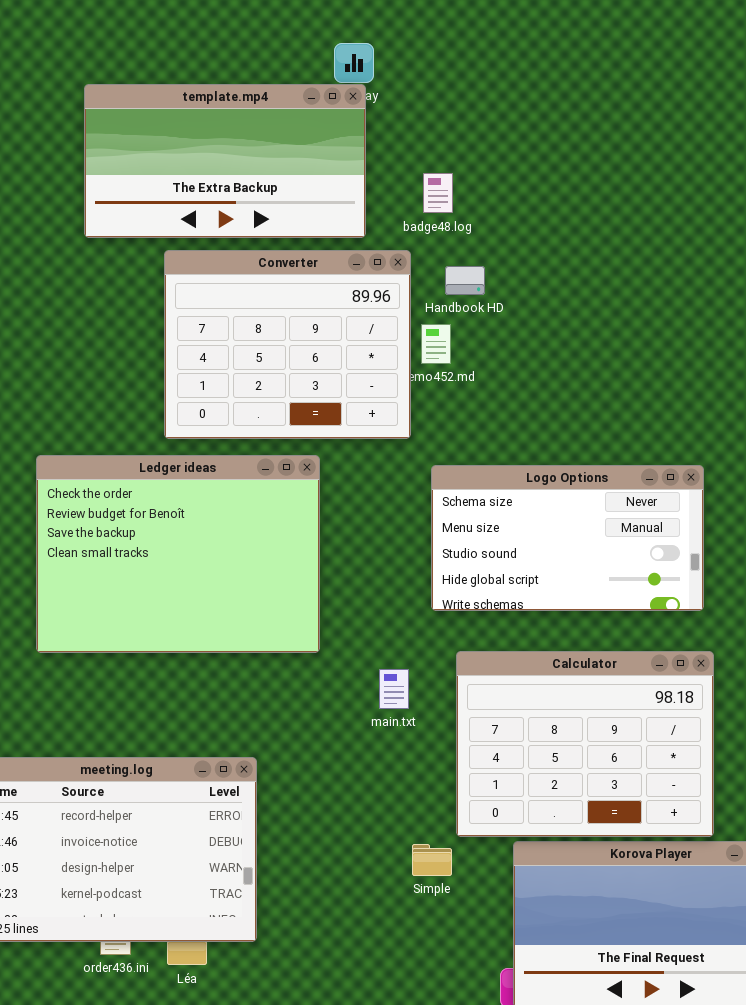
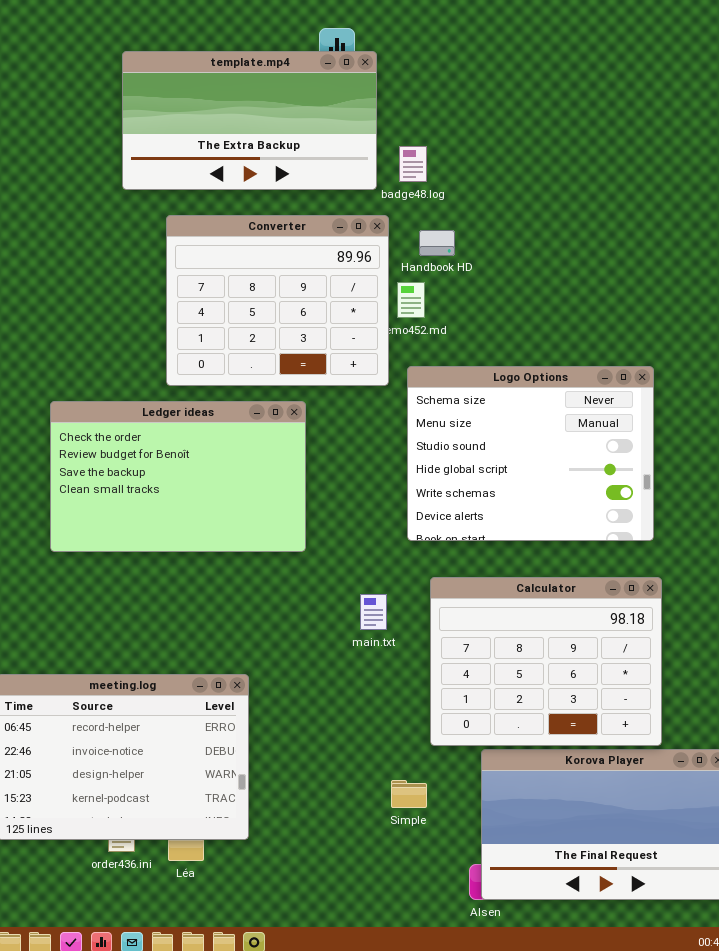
template.mp4: [84,84,366,238] -> [122,51,377,190], moved
Ledger ideas: [36,455,320,653] -> [50,401,306,552], resized
Logo Options: [431,465,704,611] -> [407,366,654,541], resized
Simple: [412,844,452,876] -> [391,780,427,808], moved

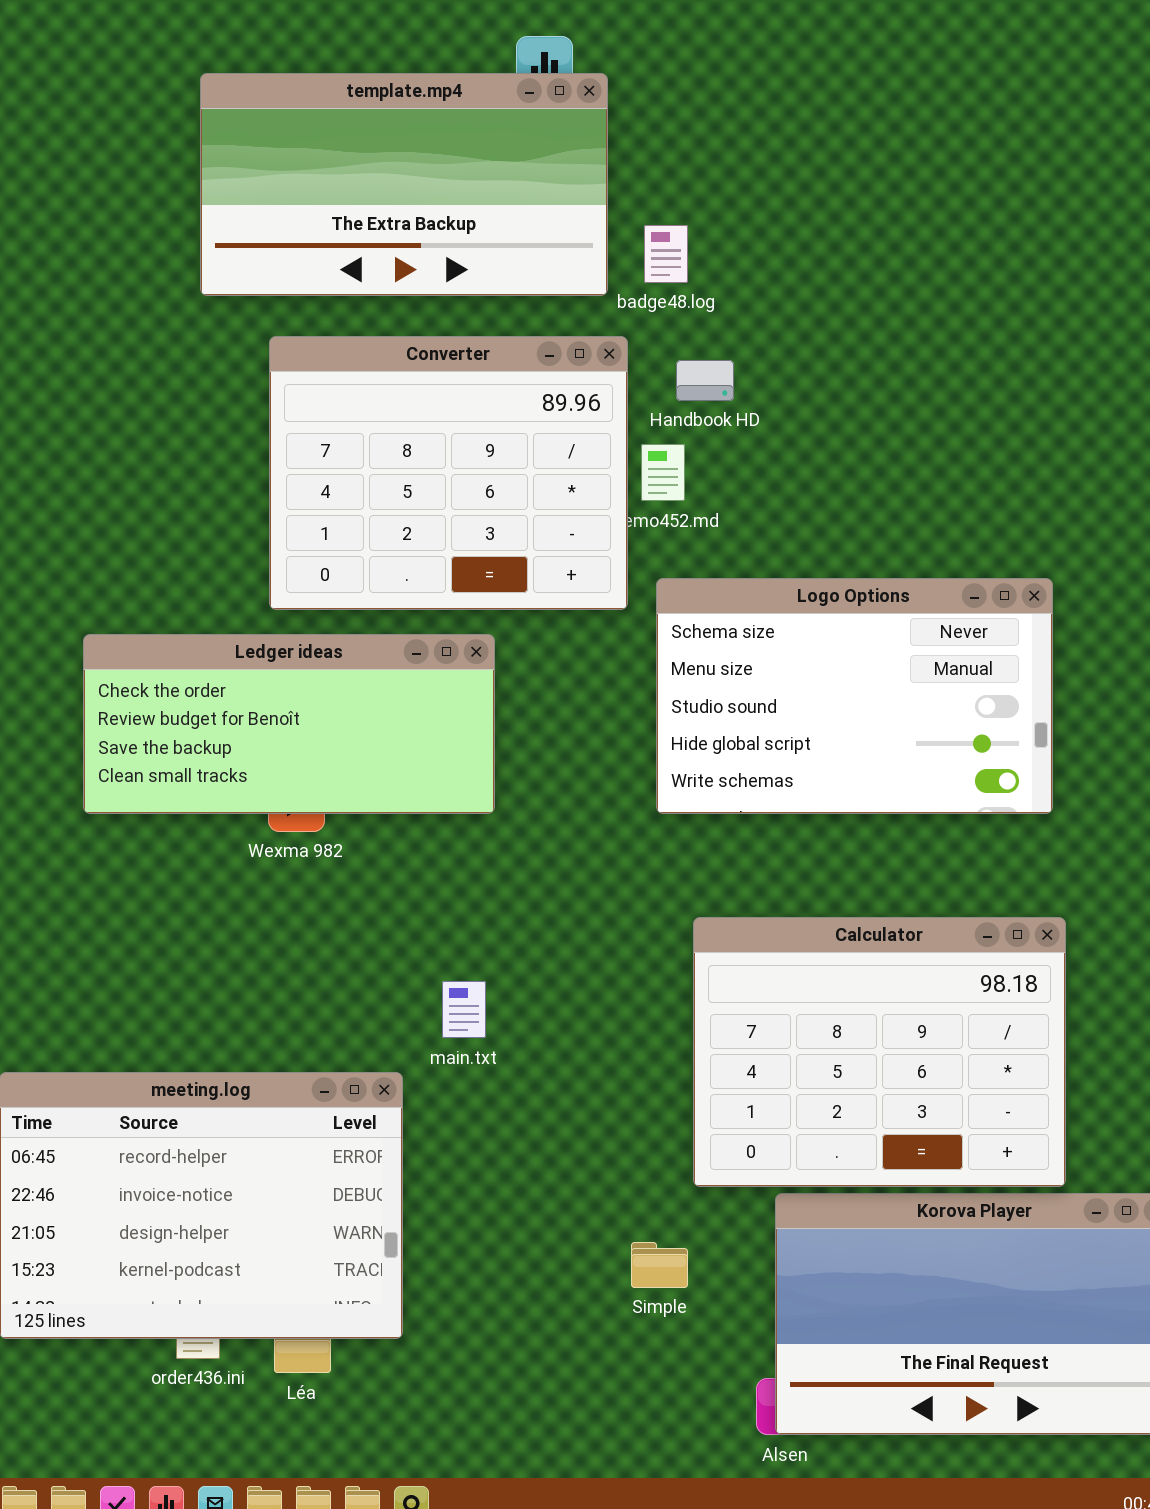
Logo Options: [407,366,654,541] -> [656,578,1053,814], resized
Ledger ideas: [50,401,306,552] -> [83,634,495,814], resized
main.txt: [360,594,387,630] -> [442,981,486,1038], moved

